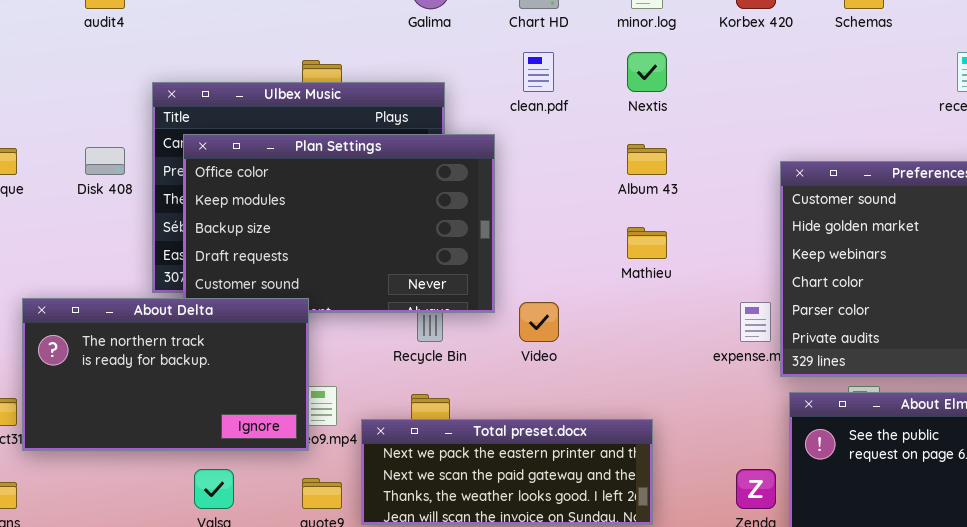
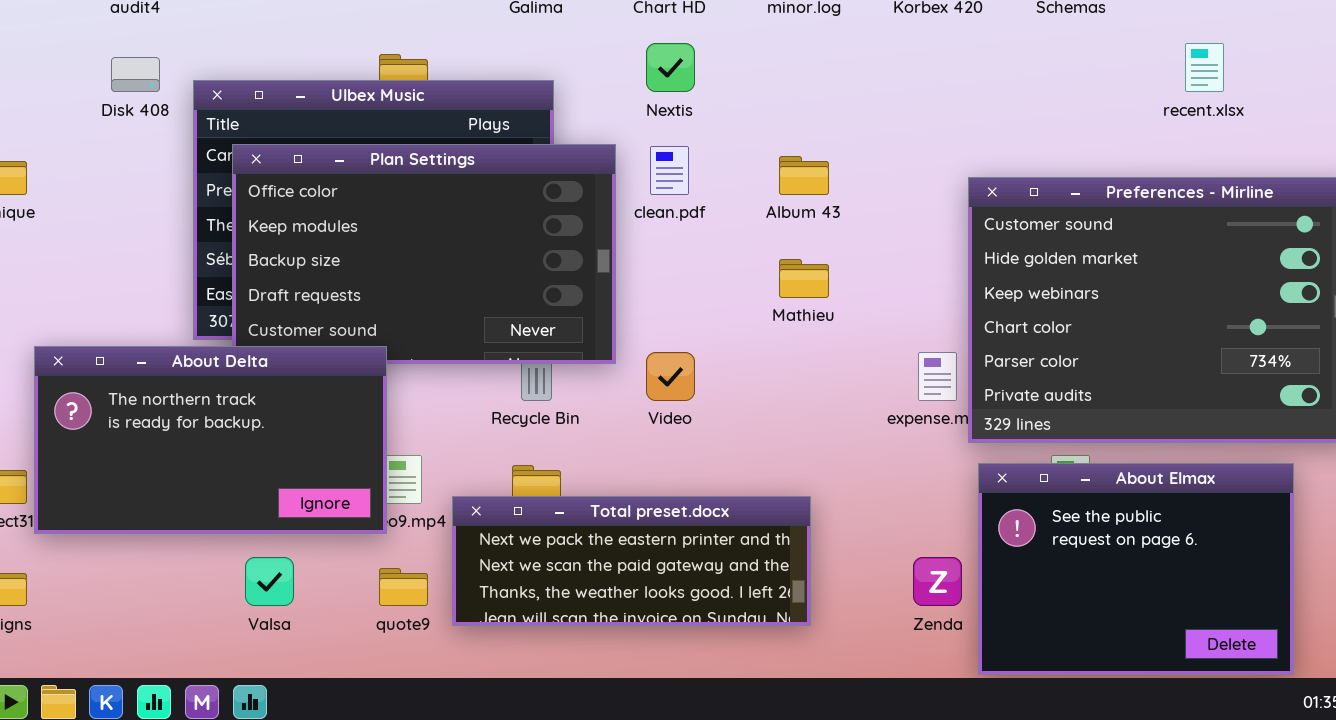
clean.pdf: [523,52,554,92] -> [650,146,689,195], moved
Nextis: [627,52,667,92] -> [646,43,695,92], moved
Disk 408: [85,147,125,175] -> [111,57,160,92], moved

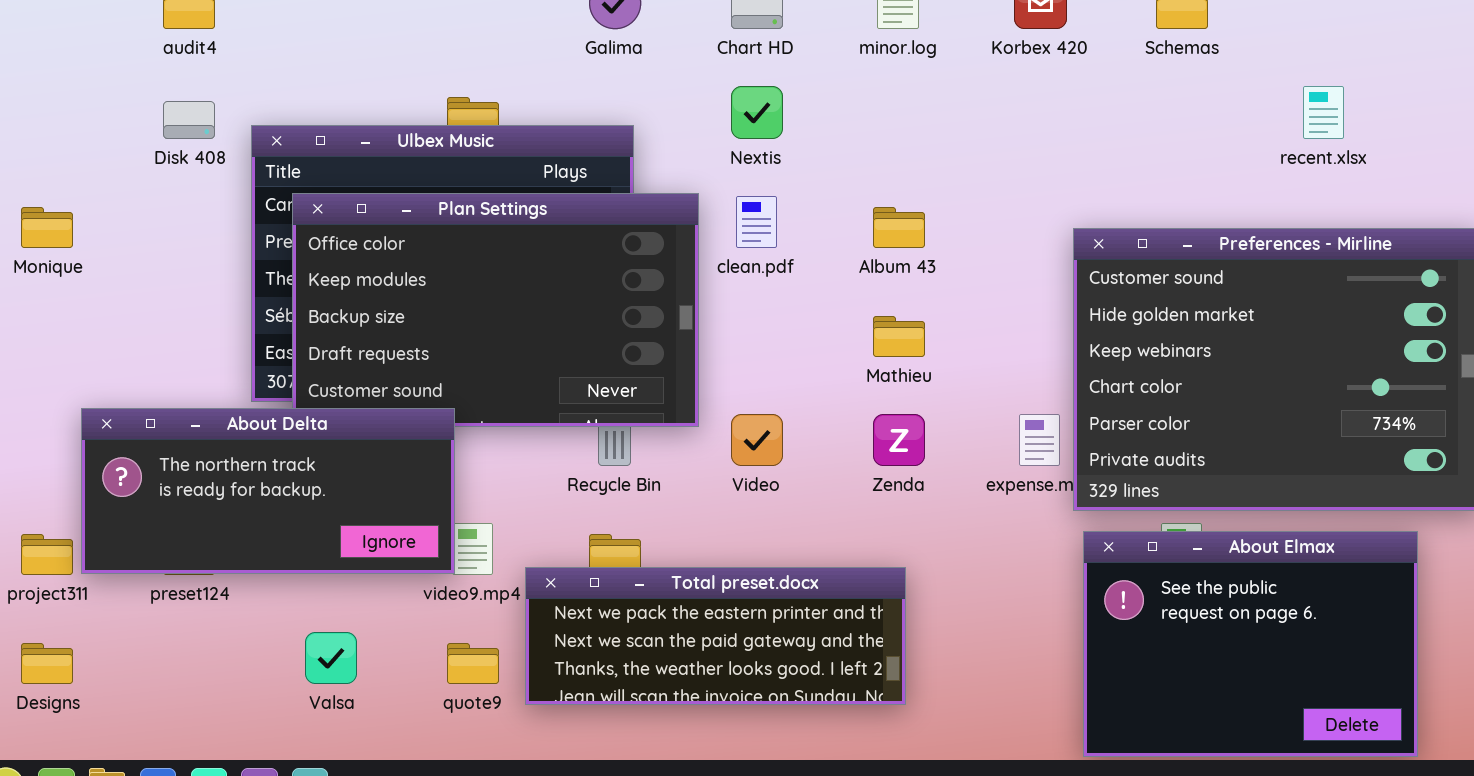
About Delta: [34,346,387,534] -> [81,408,455,574], resized
Zenda: [913,557,962,606] -> [873,414,925,466], moved

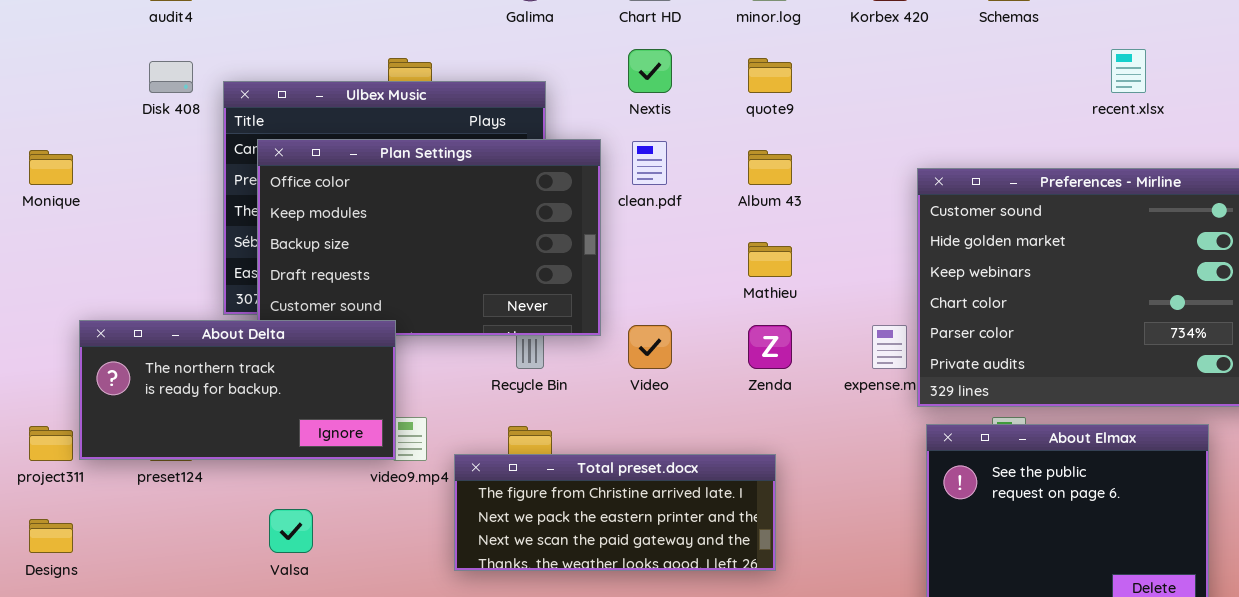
Total preset.docx: [525,567,906,705] -> [454,454,776,571], scrolled up 1 row
quote9: [447,643,499,684] -> [748,58,792,93], moved

